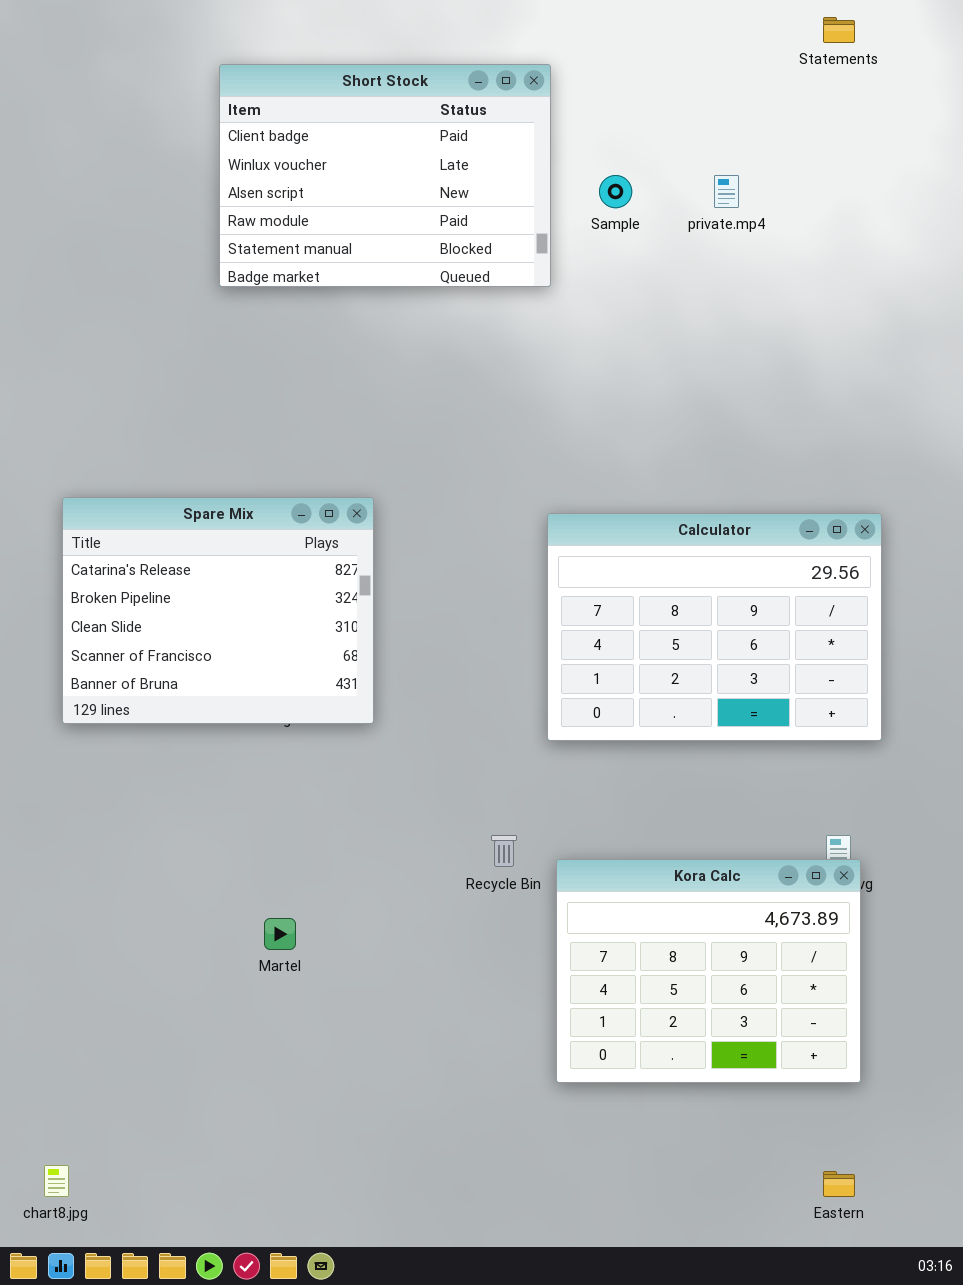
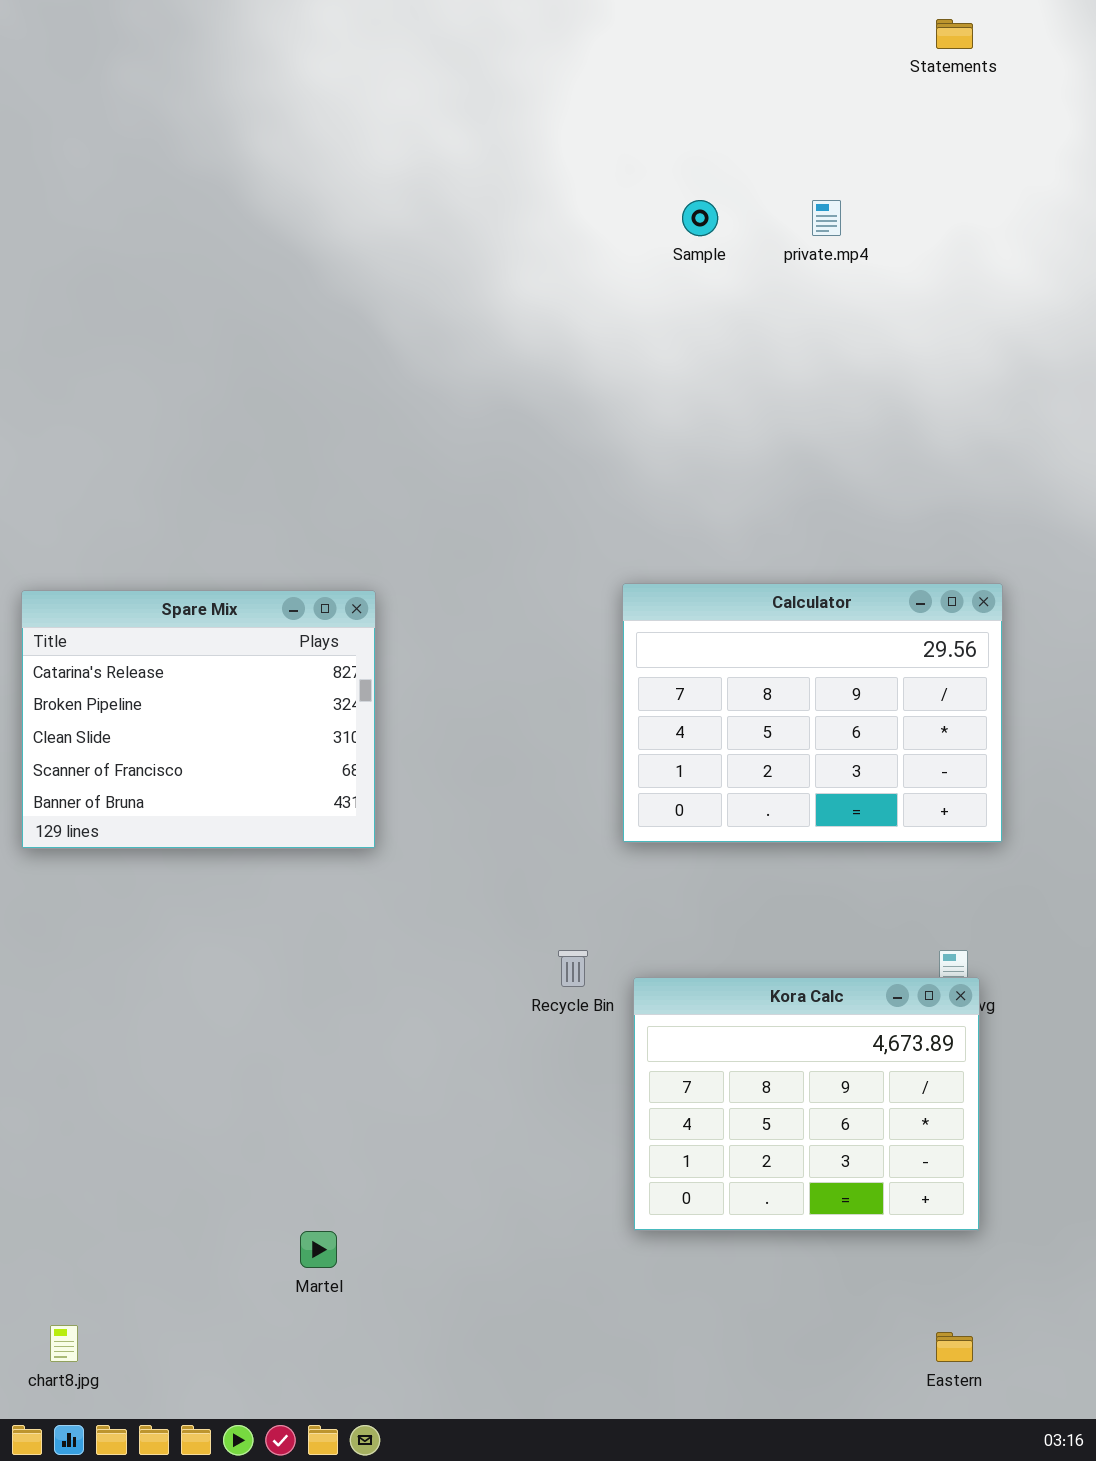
Short Stock: [219,64,551,287] -> none, closed
Spare Mix: [62,497,374,724] -> [21,590,376,849], moved
Martel: [264,918,296,950] -> [300,1231,337,1268], moved

